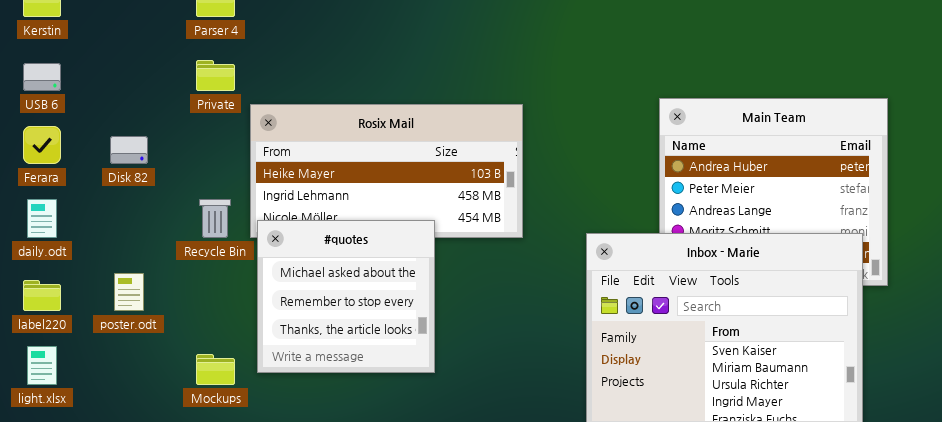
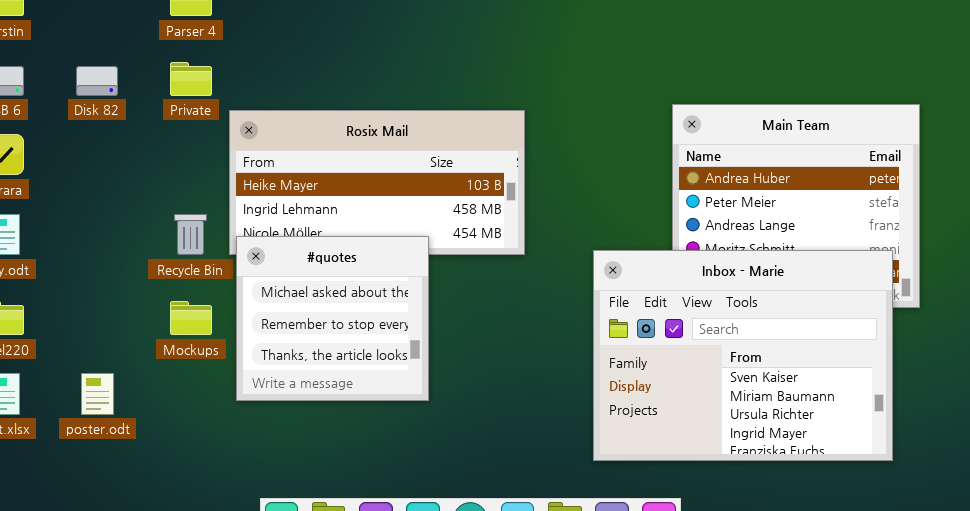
Disk 82: [110,136,148,164] -> [76,66,118,96], moved
poster.odt: [114,273,144,311] -> [81,373,114,415], moved
Mockups: [196,354,235,385] -> [170,301,212,335], moved

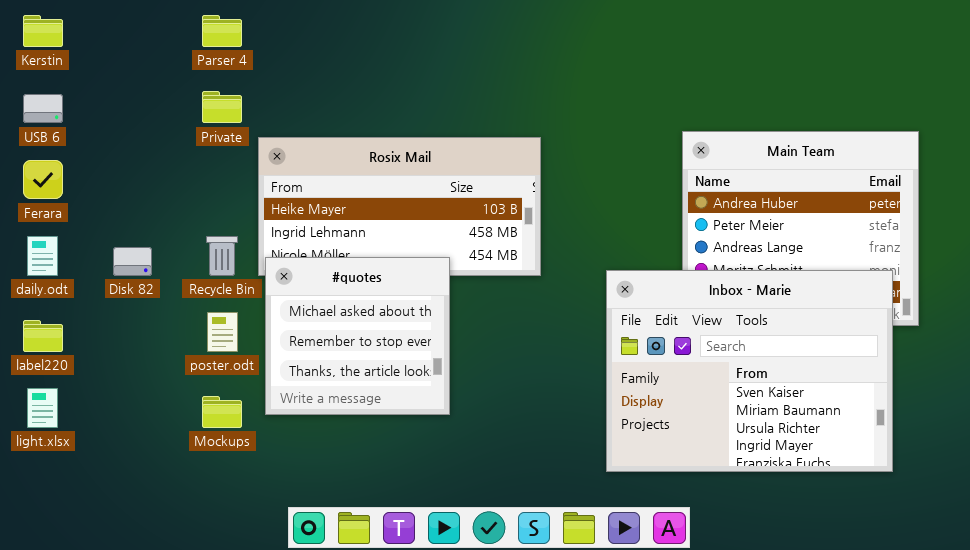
Disk 82: [76,66,118,96] -> [113,247,152,276], moved
Mockups: [170,301,212,335] -> [202,396,242,428], moved
poster.odt: [81,373,114,415] -> [207,312,238,352], moved

